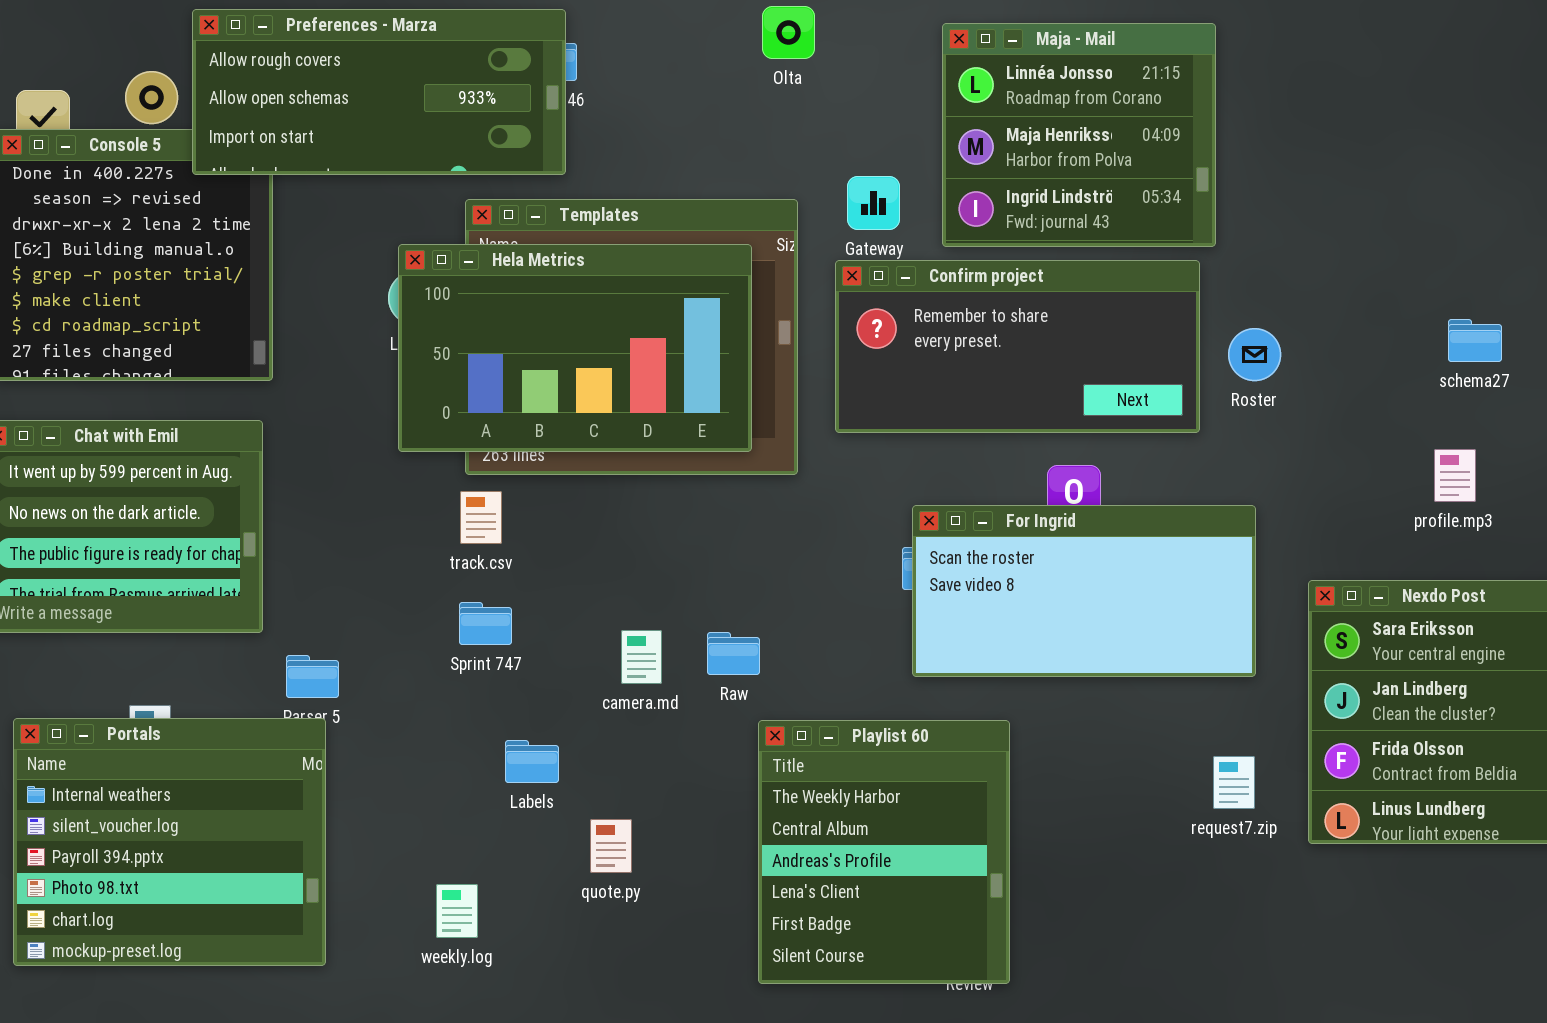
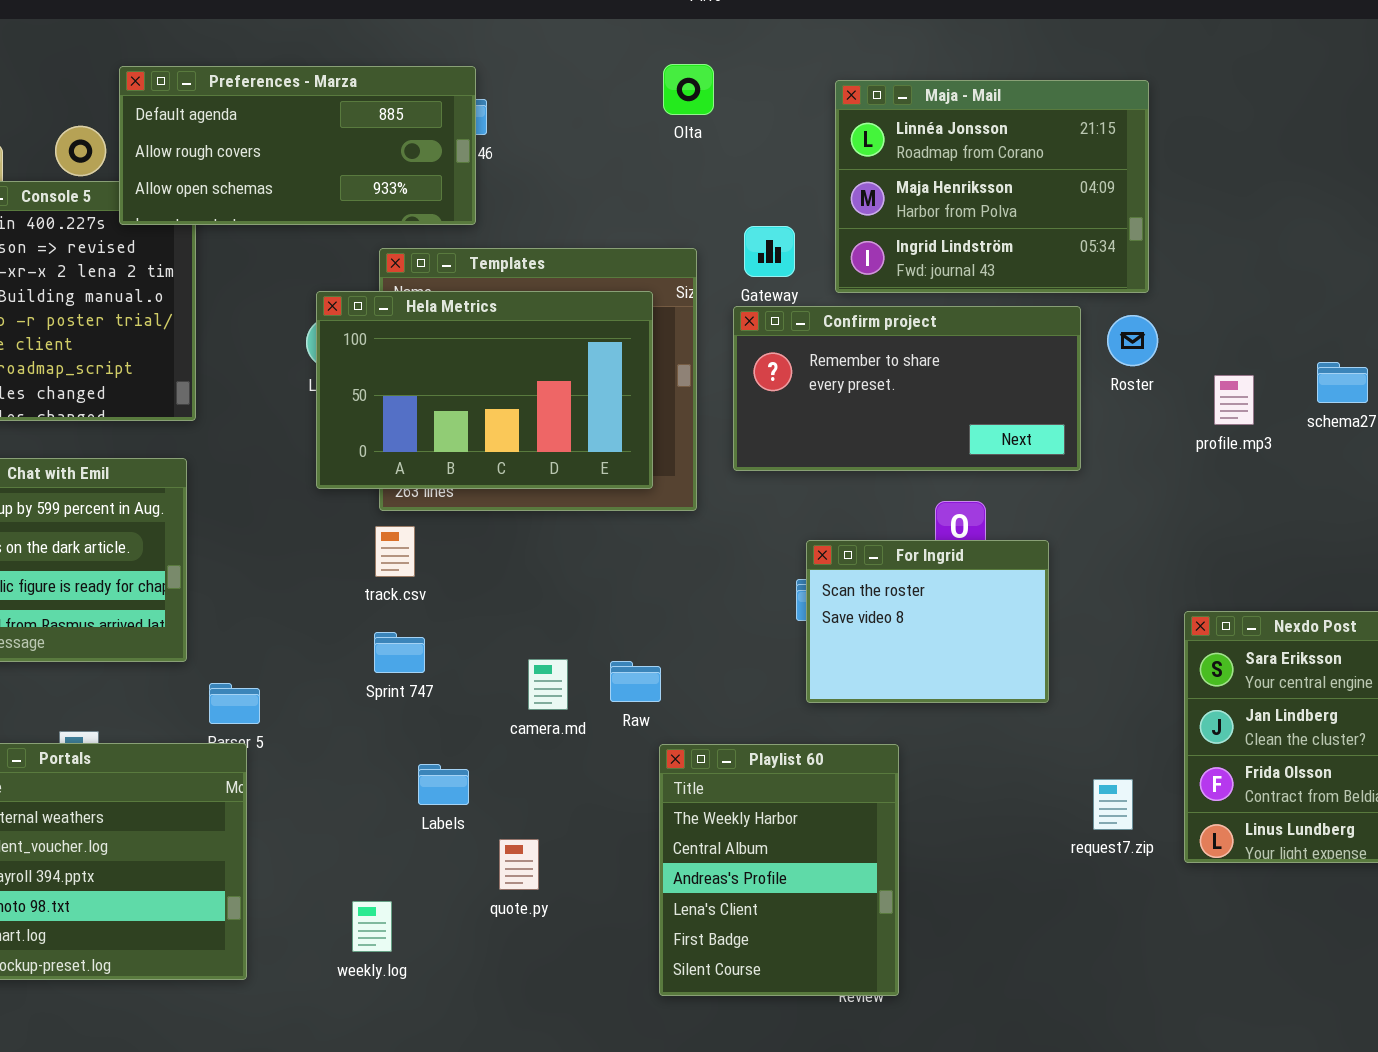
Preferences - Marza: [192,9,566,175] -> [119,66,476,225], scrolled up 1 row
Maja - Mail: [942,23,1216,247] -> [835,80,1149,293], resized
Roster: [1228,328,1281,381] -> [1107,315,1158,366], moved
profile.mp3: [1434,449,1476,502] -> [1214,375,1254,425], moved
For Ingrid: [912,505,1256,677] -> [806,540,1049,703], resized

